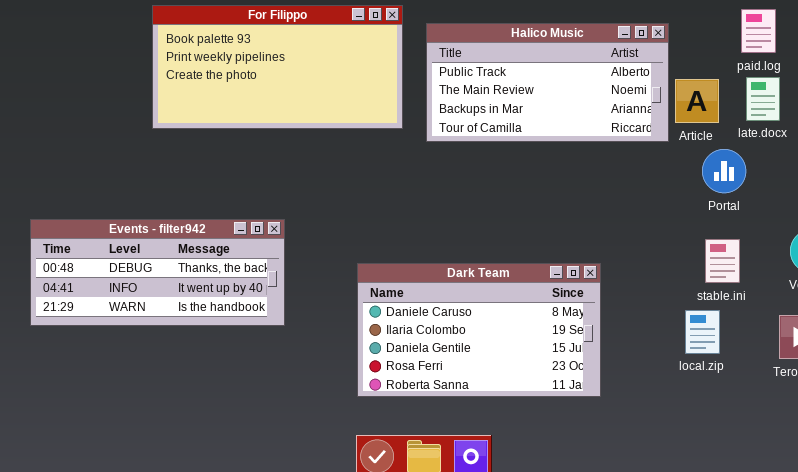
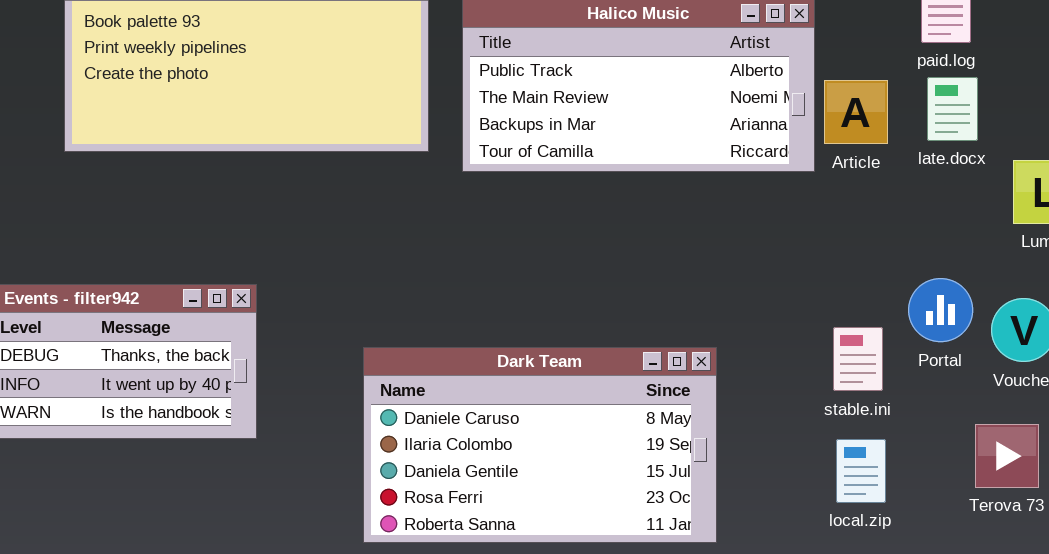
Portal: [702,149,746,193] -> [908,278,973,342], moved
stable.ini: [705,239,740,283] -> [833,327,883,391], moved
local.zip: [685,310,720,354] -> [836,439,886,503], moved

